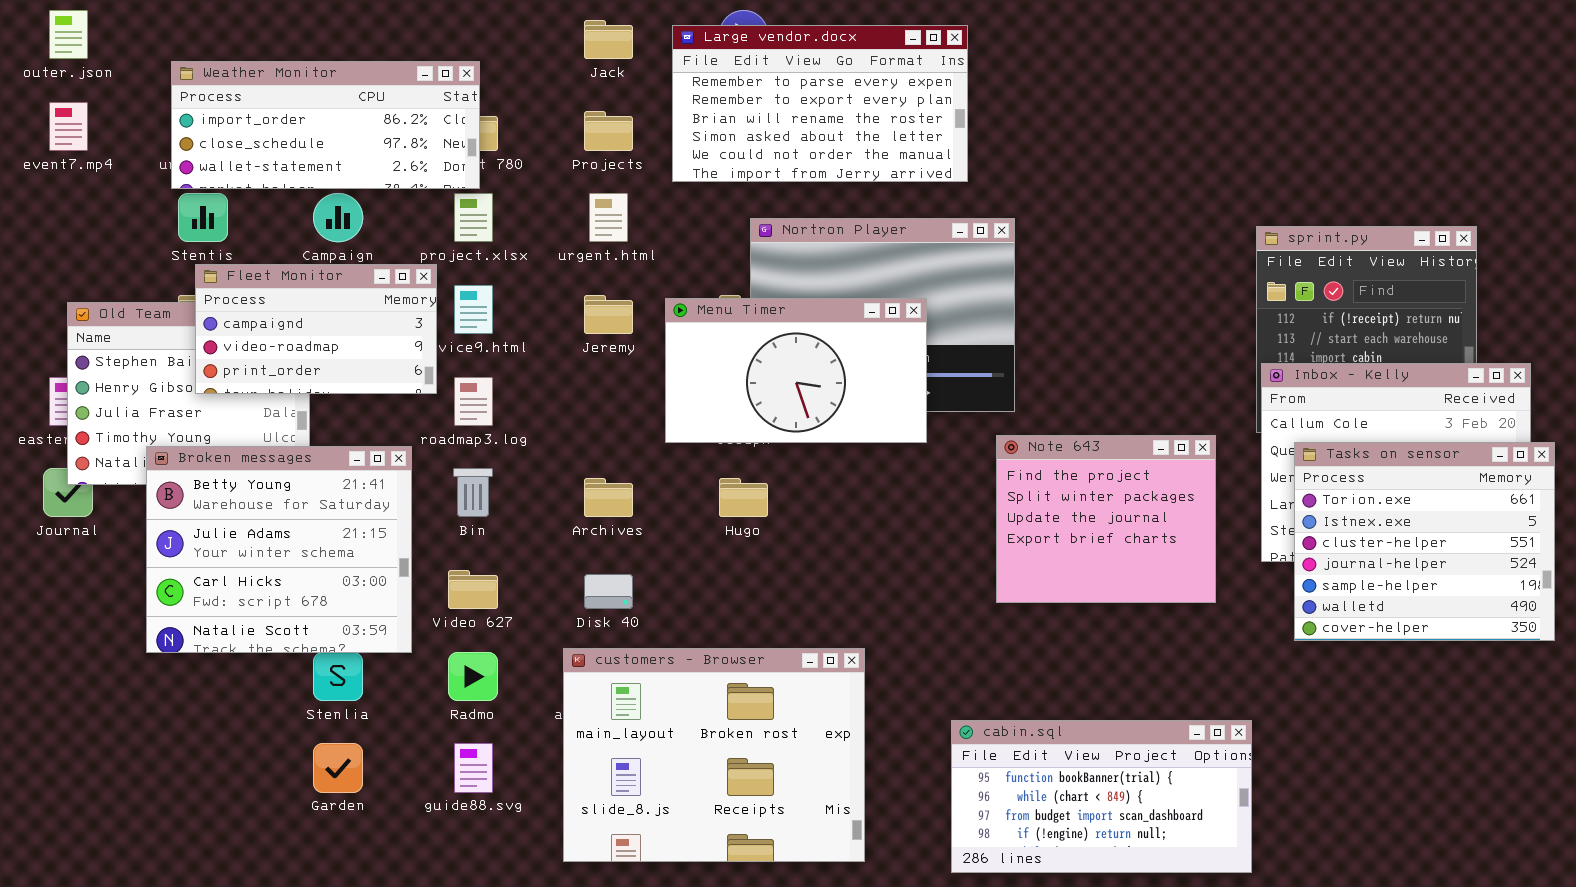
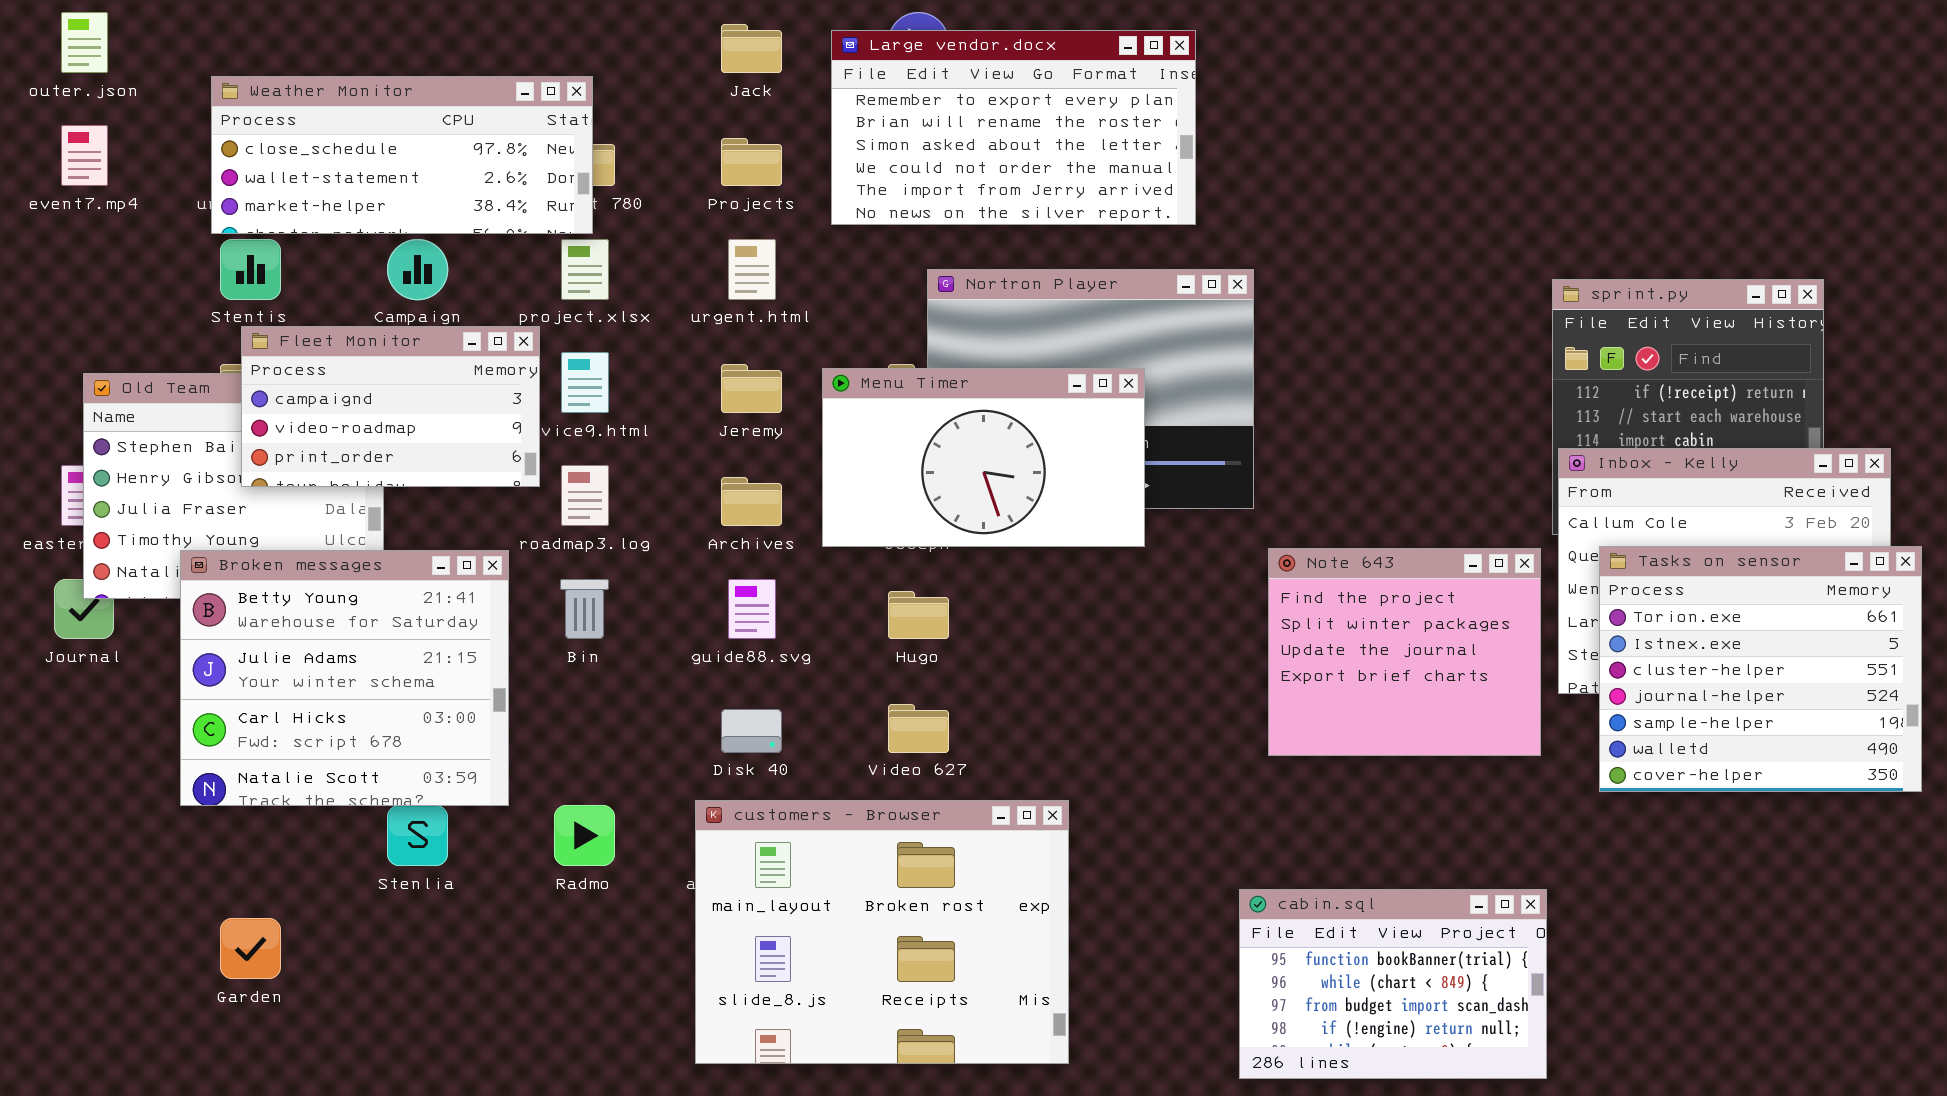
Large vendor.docx: [672,25,968,182] -> [831,30,1196,225], scrolled down 1 row
Weather Monitor: [171,61,480,189] -> [211,76,593,234], scrolled down 1 row
Note 643: [996,435,1216,603] -> [1268,548,1541,756], moved
Archives: [584,478,633,517] -> [721,477,782,526], moved
Video 627: [448,570,498,609] -> [888,704,949,753], moved
cabin.sql: [951,720,1252,873] -> [1239,889,1547,1079], resized
Garden: [313,743,363,793] -> [220,918,281,979], moved
guide88.svg: [454,743,493,793] -> [728,579,776,639], moved

